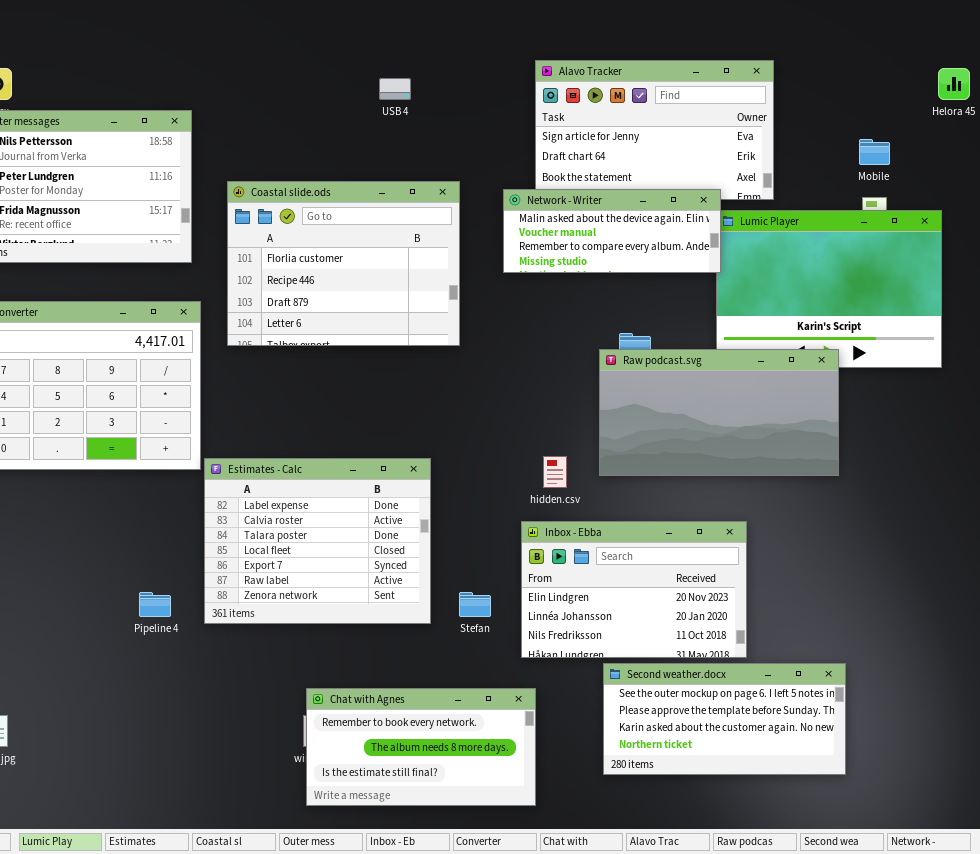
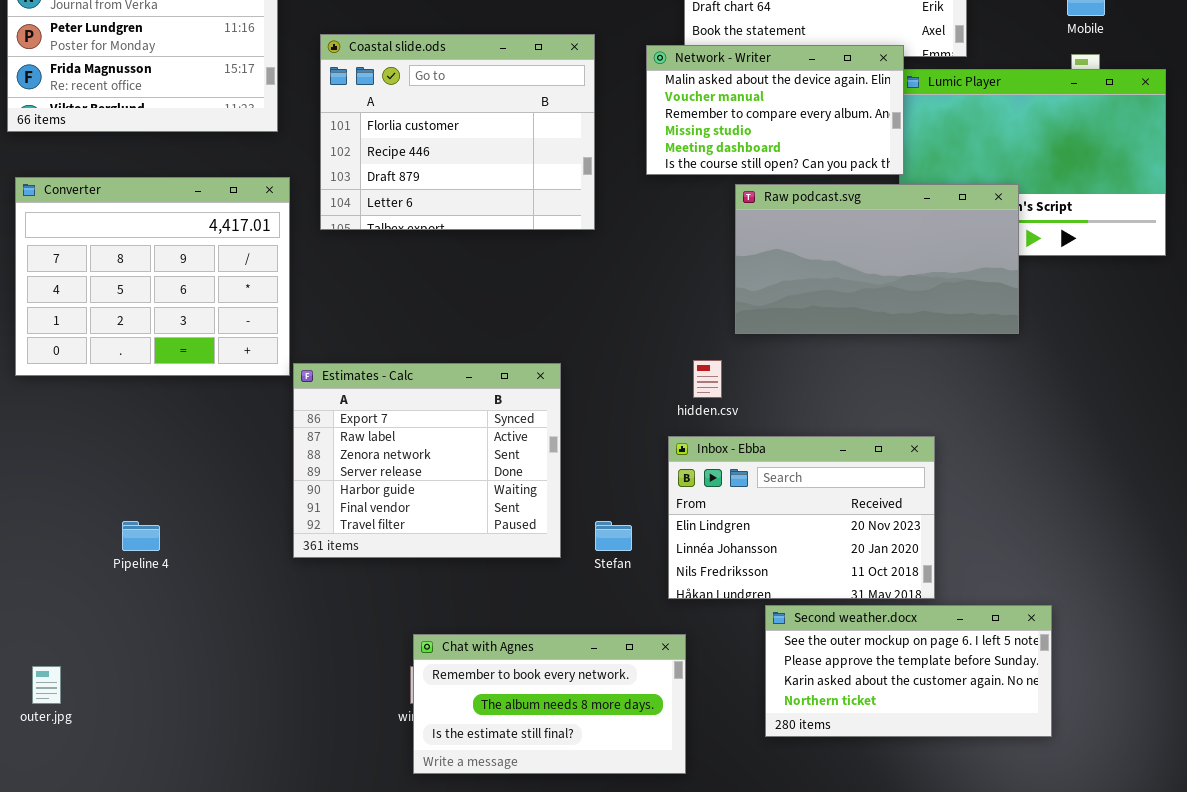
Network - Writer: [503,189,721,273] -> [646,45,904,175], resized
Raw podcast.svg: [599,349,839,476] -> [735,184,1019,334], moved
Estimates - Calc: [204,458,431,624] -> [293,363,561,558], scrolled down 4 rows
Pipeline 4: [139,592,171,617] -> [122,521,160,551], moved

